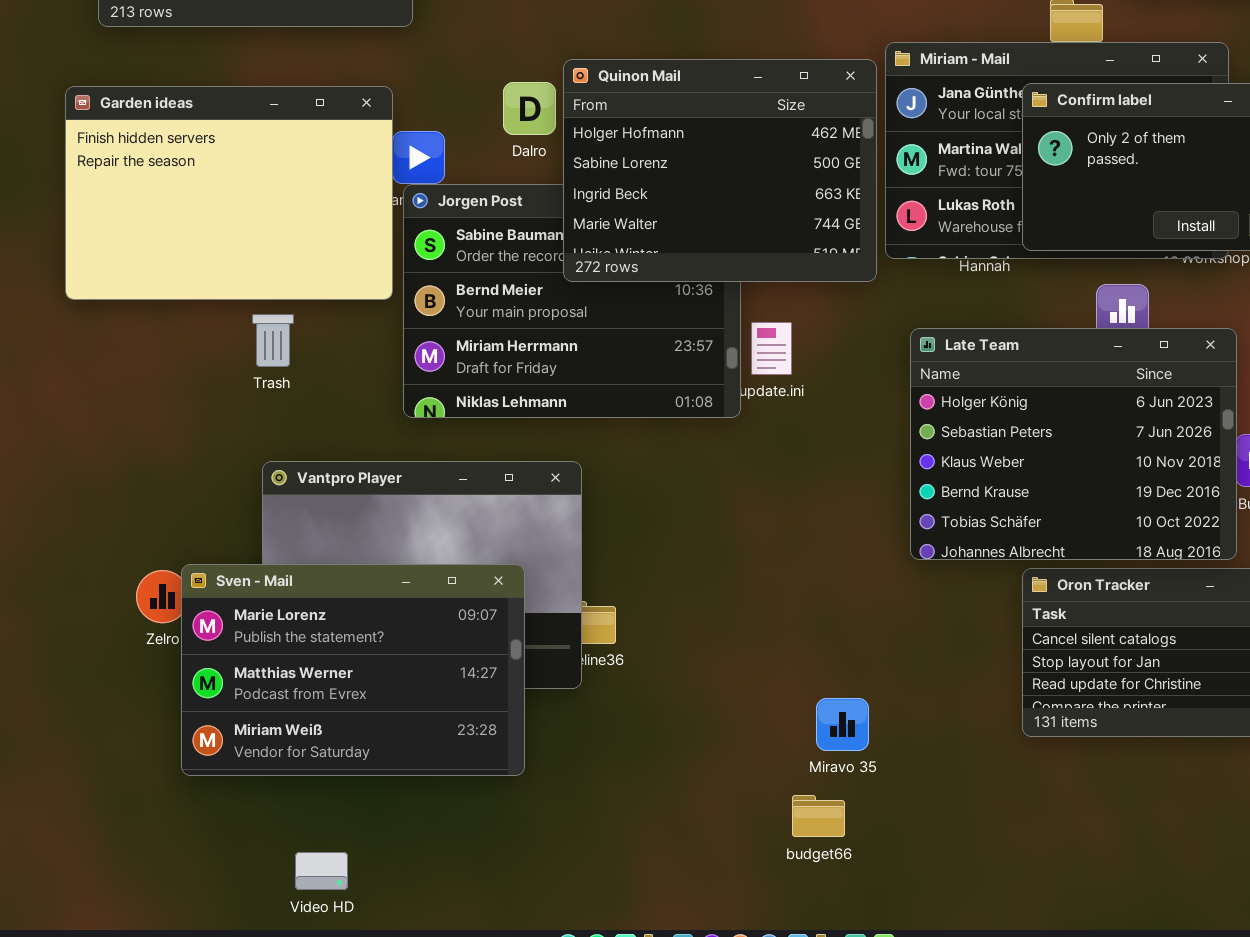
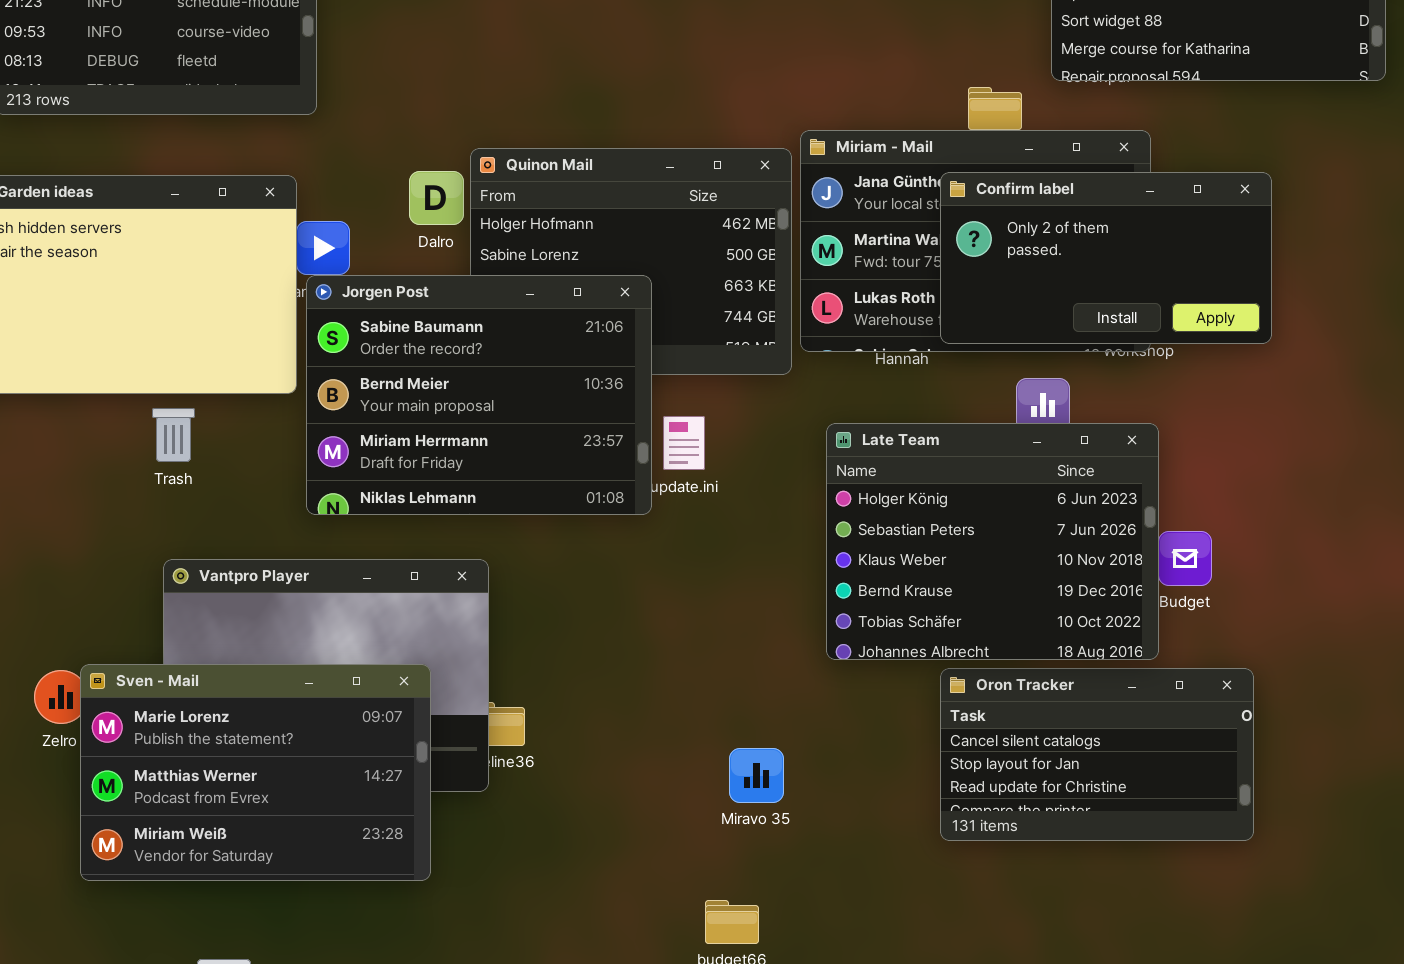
Jorgen Post: [403,184,741,418] -> [306,275,652,515], raised
Miravo 35: [816,698,869,751] -> [729,748,784,803], moved

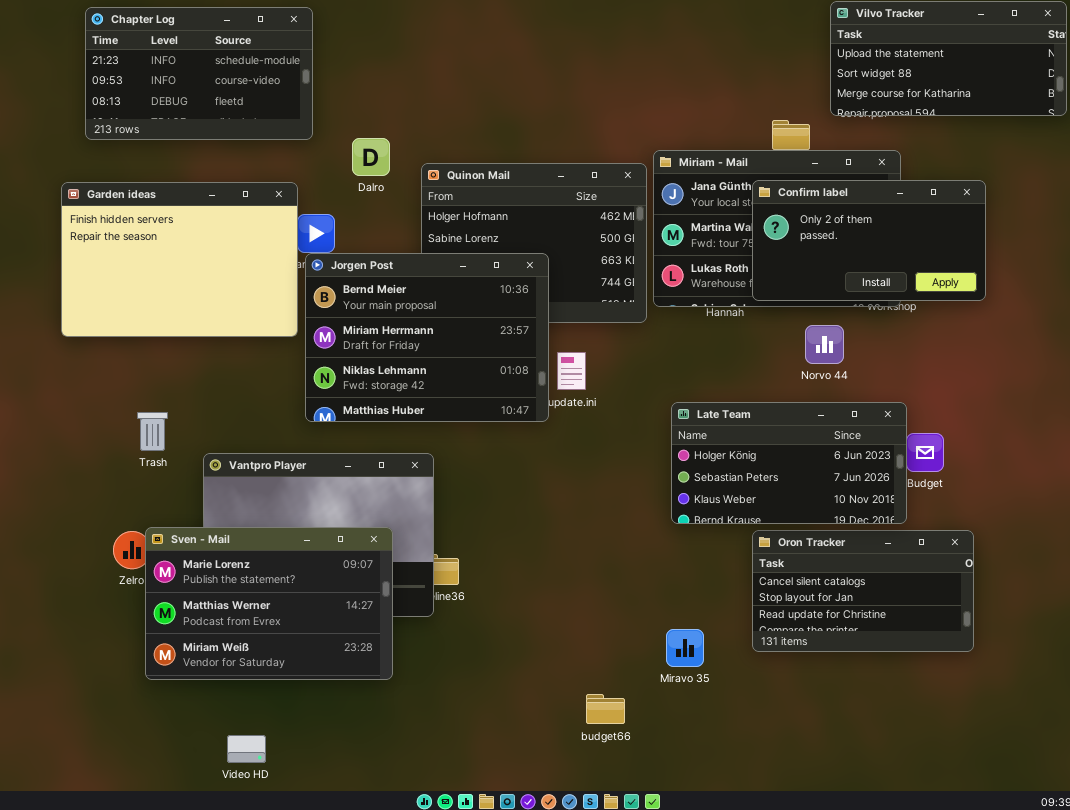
Dalro: [409,171,464,225] -> [352,138,390,176], moved
Jorgen Post: [306,275,652,515] -> [305,253,549,422], scrolled down 1 row
Trash: [152,408,195,462] -> [137,412,168,451], moved
Late Team: [826,423,1159,660] -> [671,402,907,524], resized
Miravo 35: [729,748,784,803] -> [666,629,704,667], moved

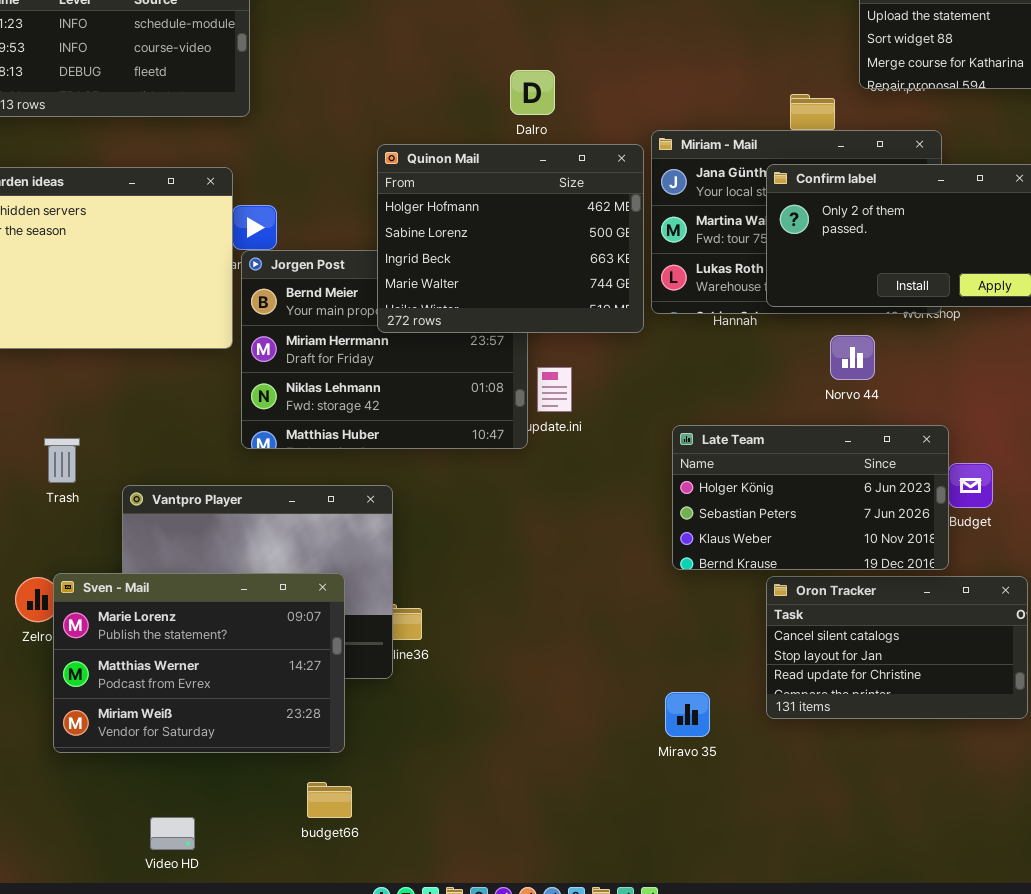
Dalro: [352,138,390,176] -> [510,70,555,115], moved
Quinon Mail: [421,163,647,323] -> [377,144,644,333], raised
budget66: [586,694,625,724] -> [307,782,352,818], moved

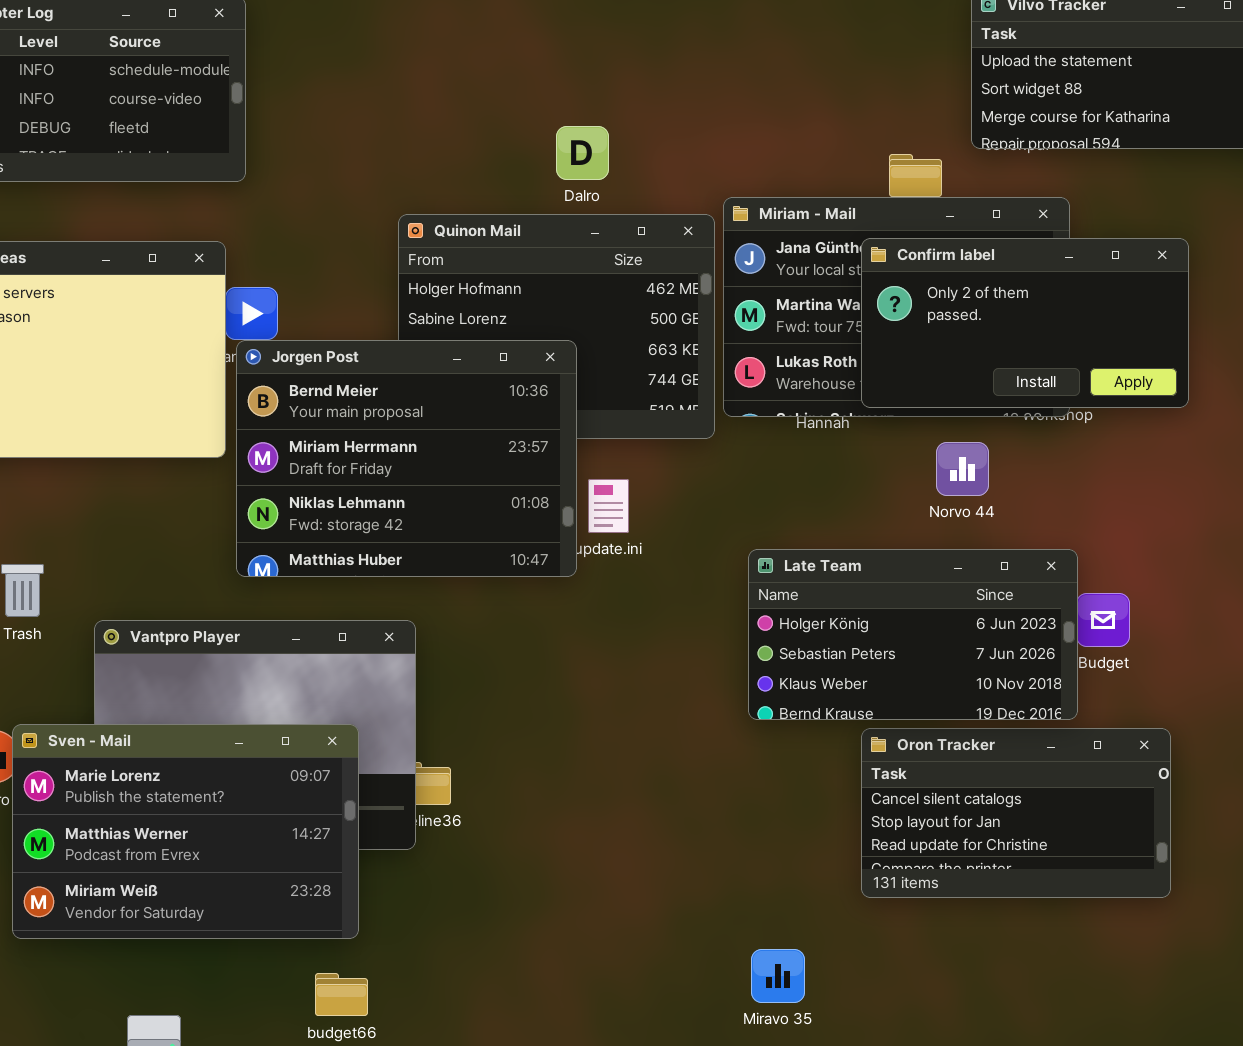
Jorgen Post: [241,250,528,449] -> [236,340,577,577], raised
Miravo 35: [665,692,710,737] -> [751,949,805,1003], moved

